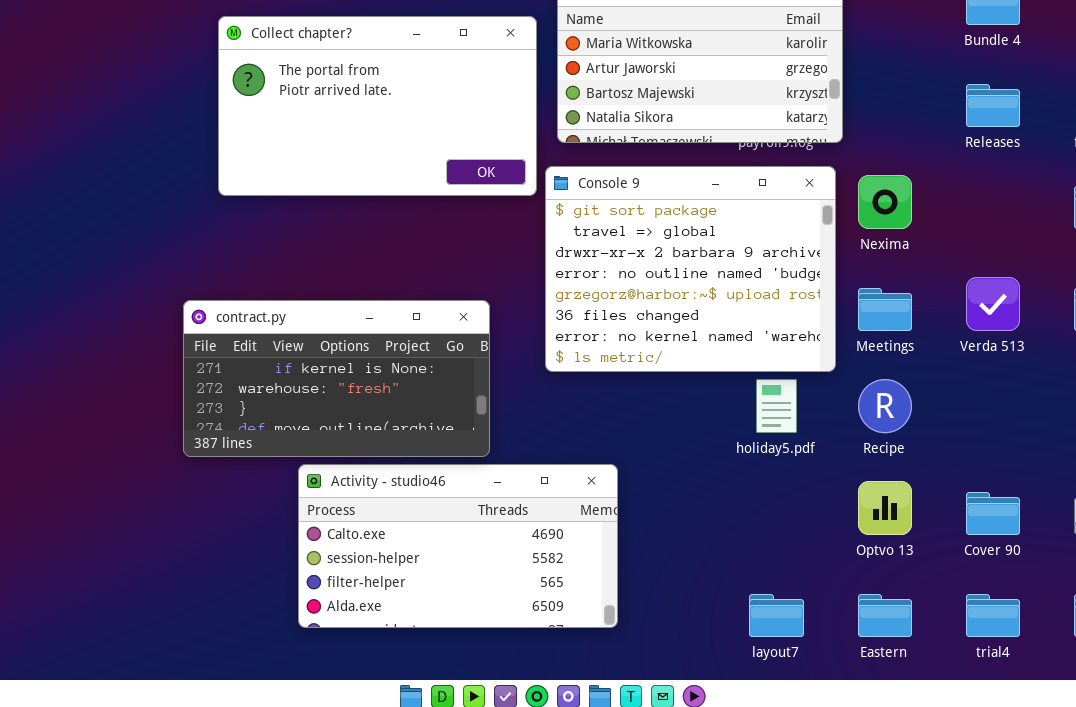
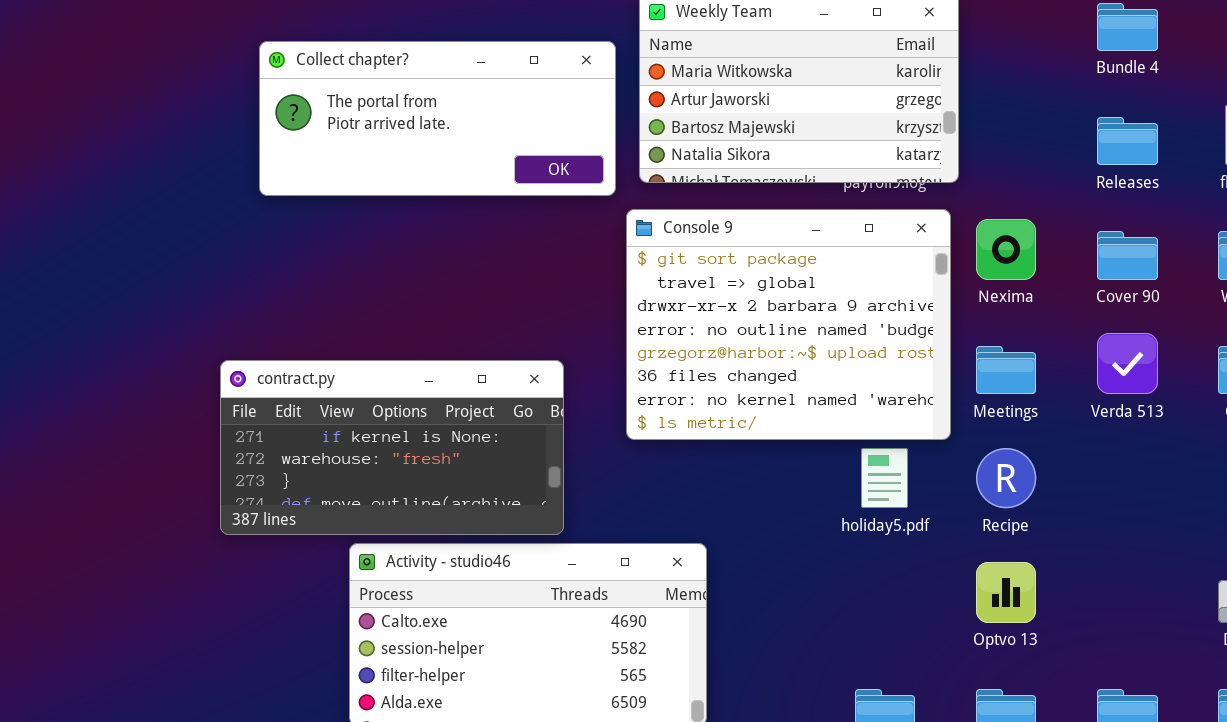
Collect chapter?: [218,16,537,196] -> [259,41,616,196], resized
Cover 90: [966,492,1020,535] -> [1097,231,1158,280], moved

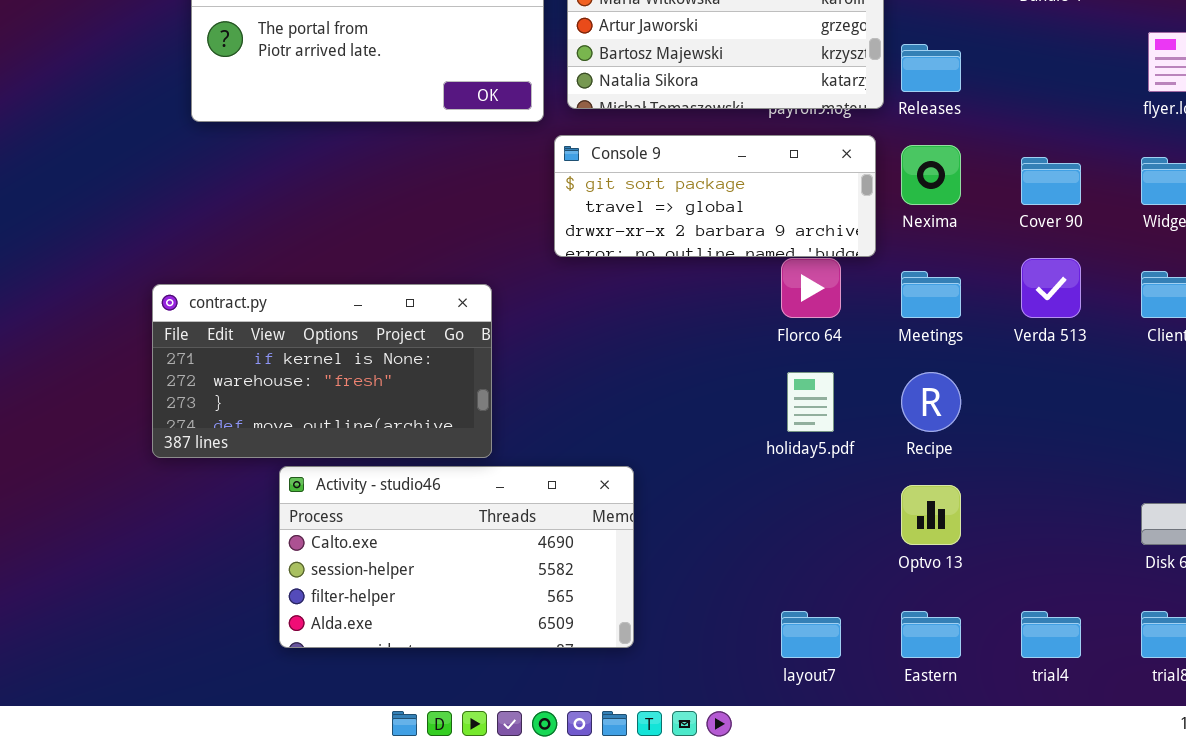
Releases: [1097,117,1158,165] -> [901,44,961,92], moved
Console 9: [626,209,951,440] -> [554,135,876,257], resized

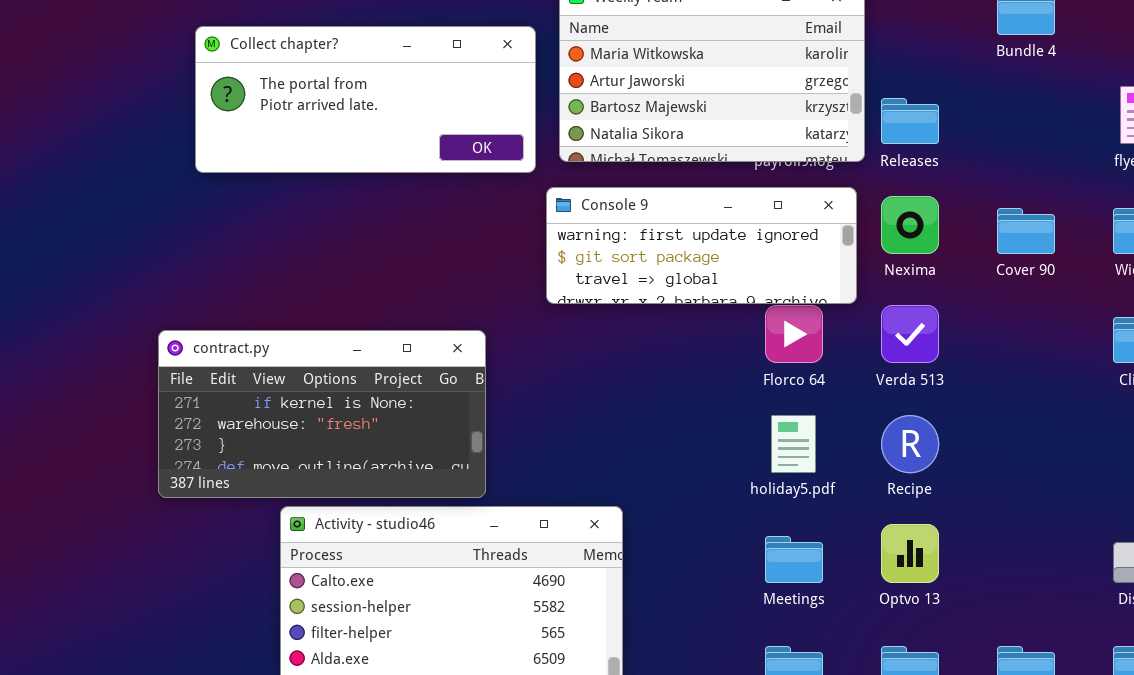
Console 9: [554,135,876,257] -> [546,187,857,304], scrolled up 1 row
Verda 513: [1021,258,1081,318] -> [881,305,939,363], moved
Meetings: [901,271,961,318] -> [765,536,823,583], moved

